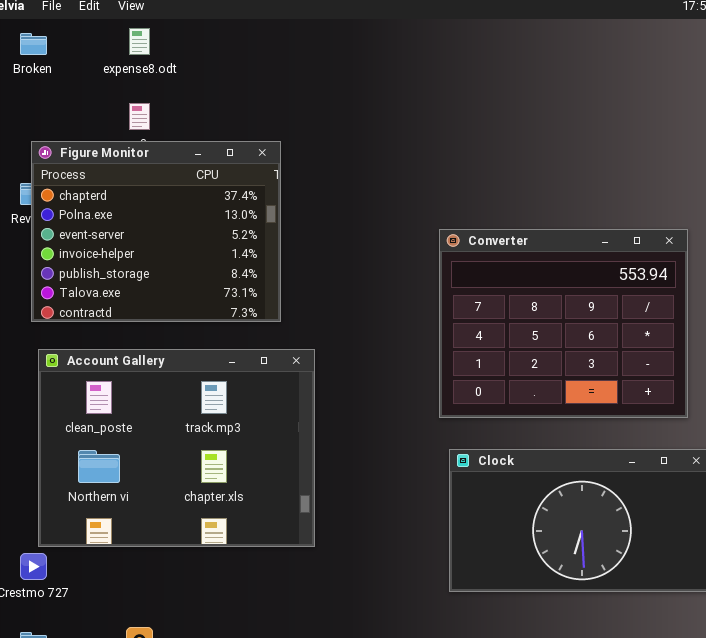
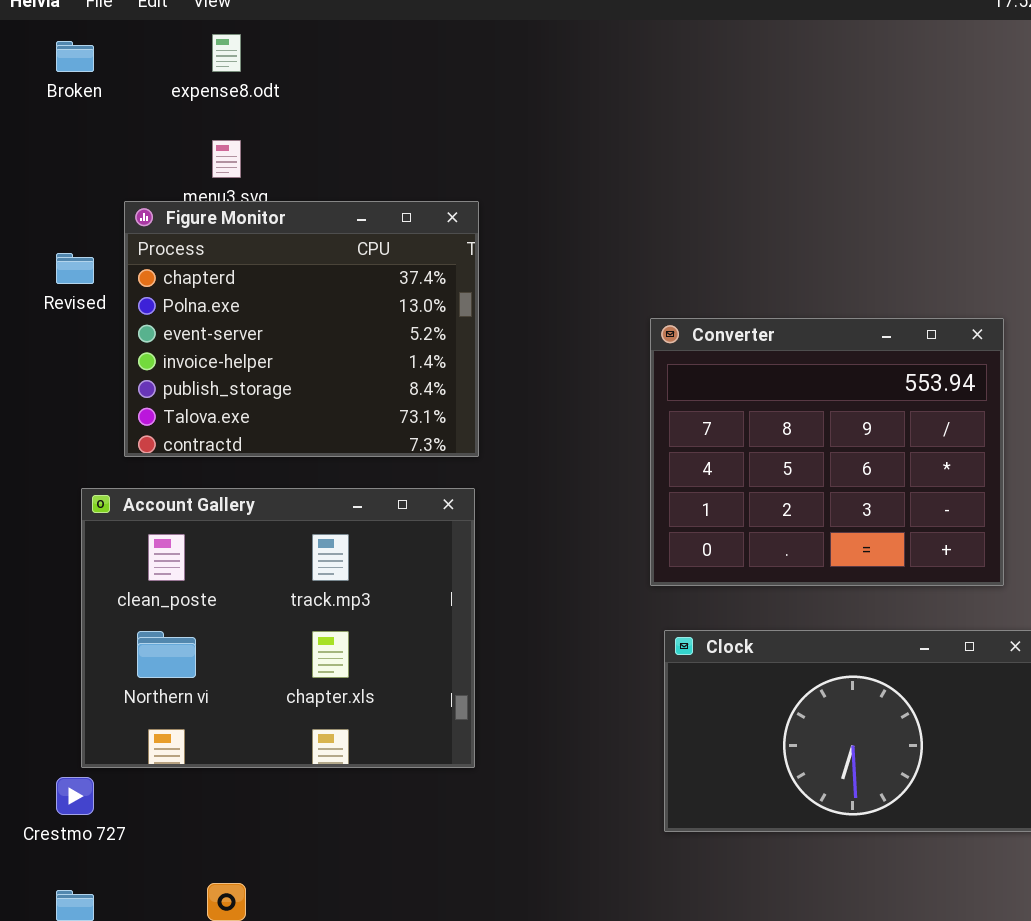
Figure Monitor: [31,141,281,322] -> [124,201,479,457], moved

